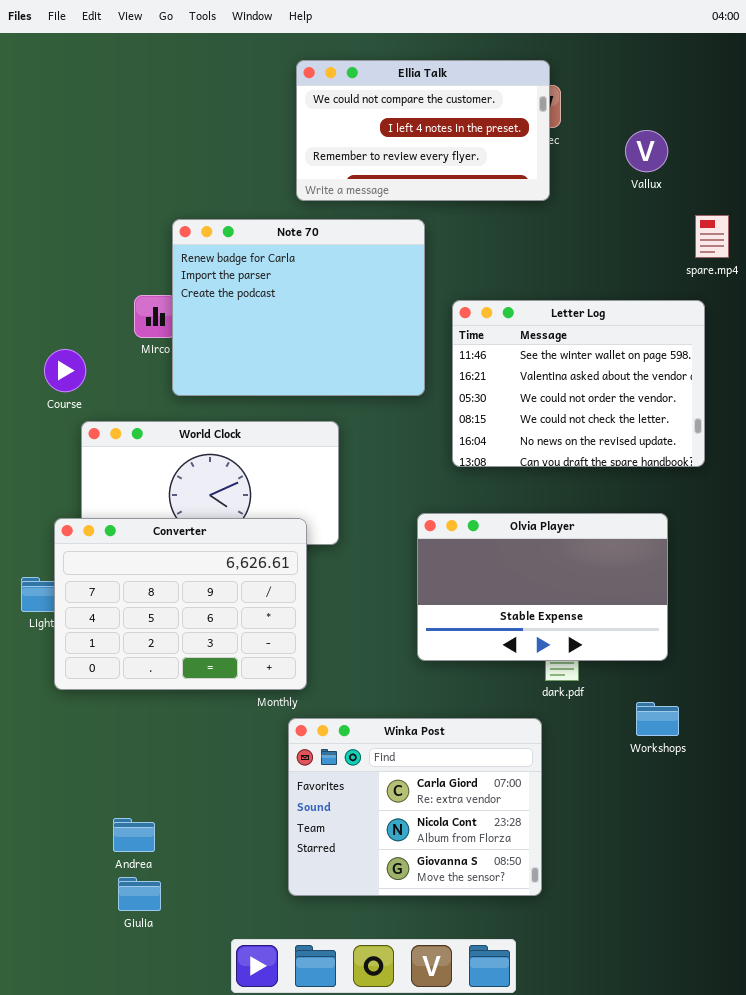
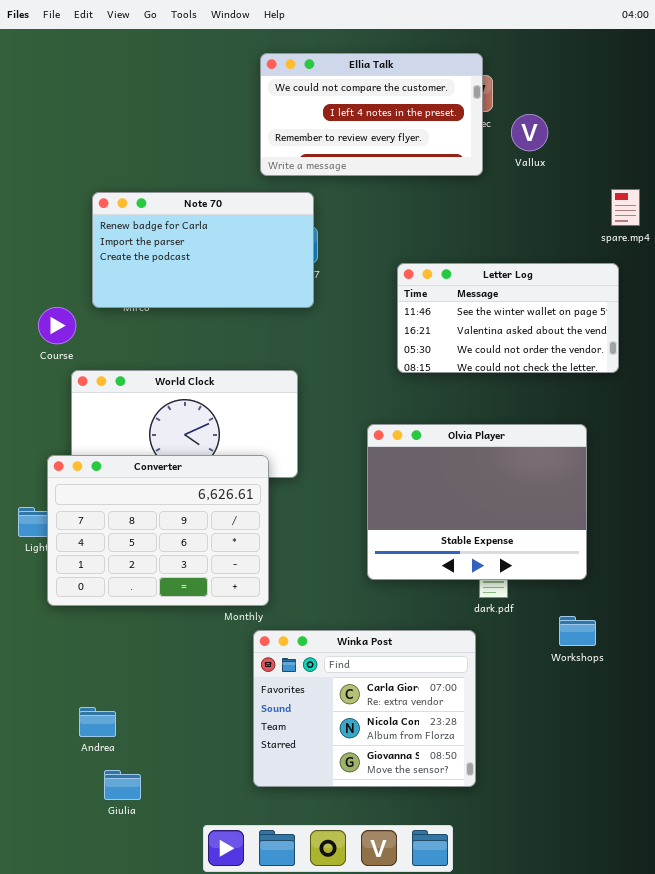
Vallux: [625,130,668,172] -> [511,114,548,151], moved
Note 70: [172,219,425,396] -> [92,192,314,308], moved, resized
Letter Log: [452,300,705,467] -> [397,263,619,373], resized
Olvia Player: [417,513,668,661] -> [367,424,587,580], resized
Andrea: [113,818,155,852] -> [79,707,116,737], moved

